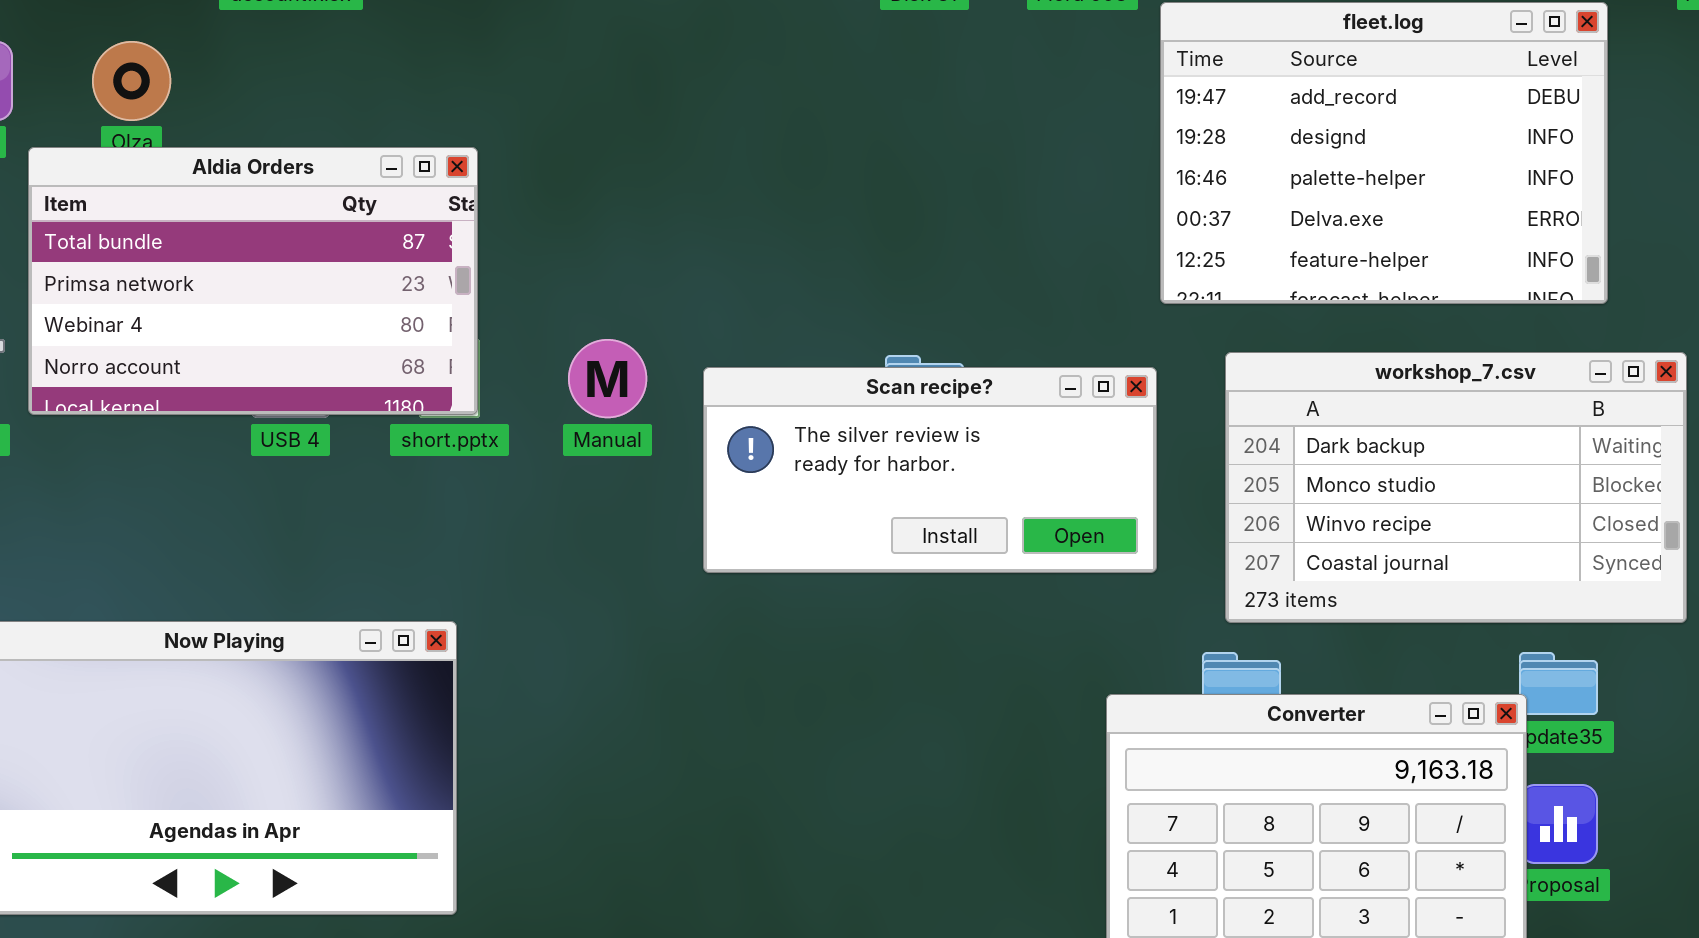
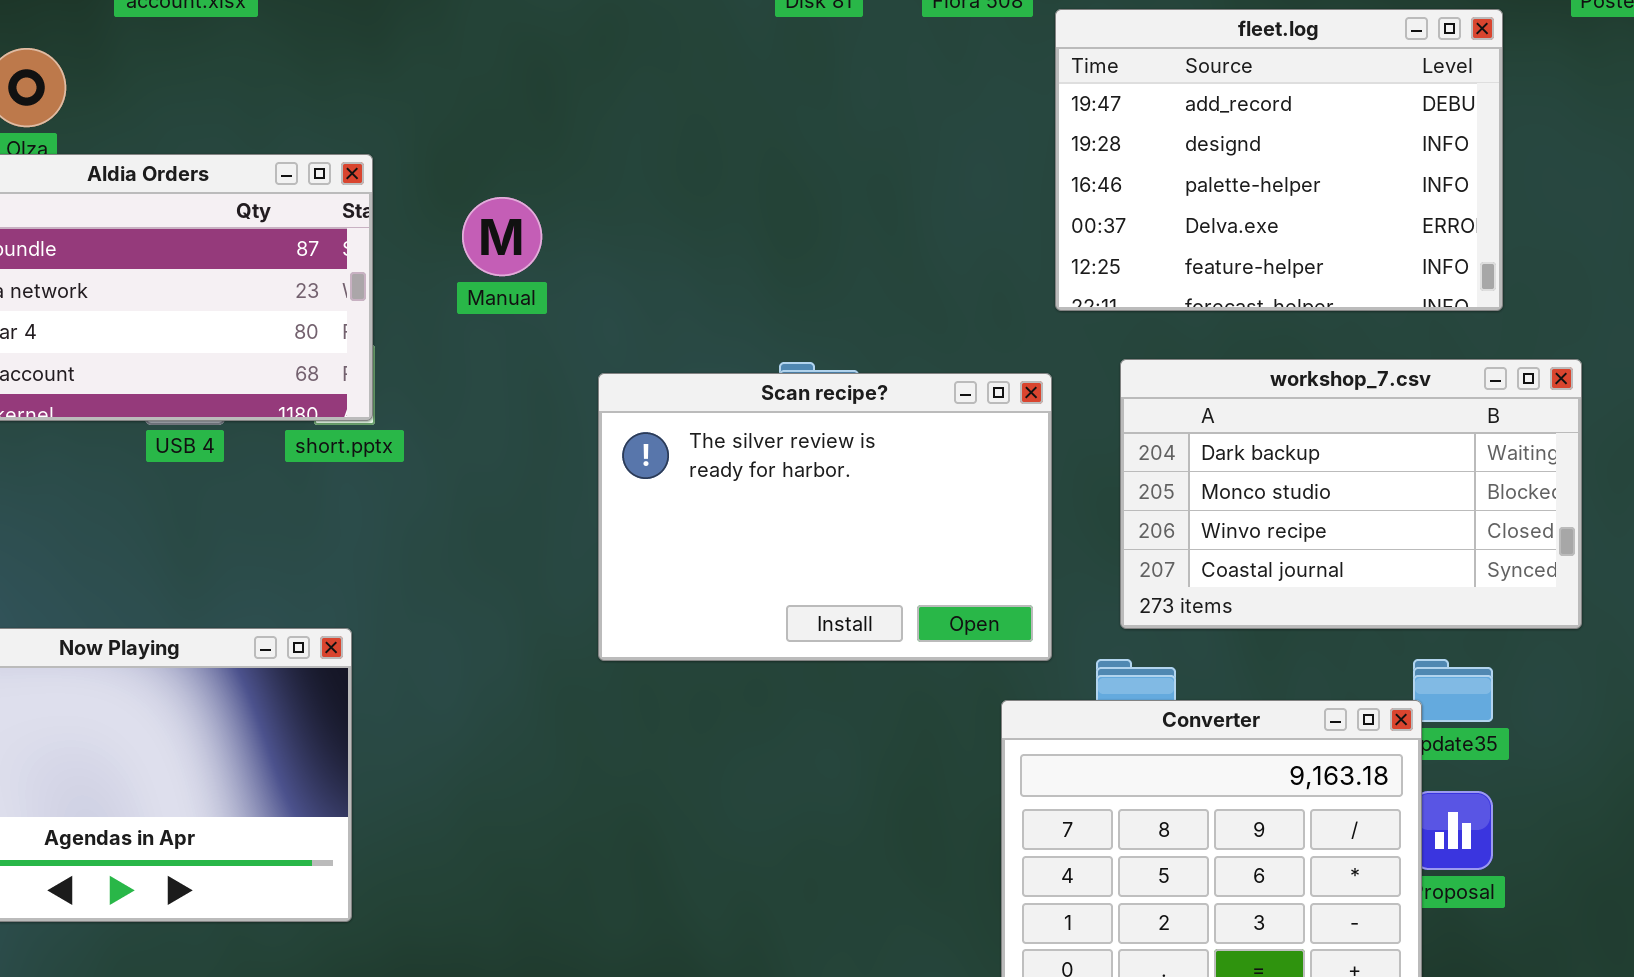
Manual: [568,339,647,418] -> [462,197,542,276], moved
Scan recipe?: [703,367,1157,573] -> [598,373,1052,661], resized

